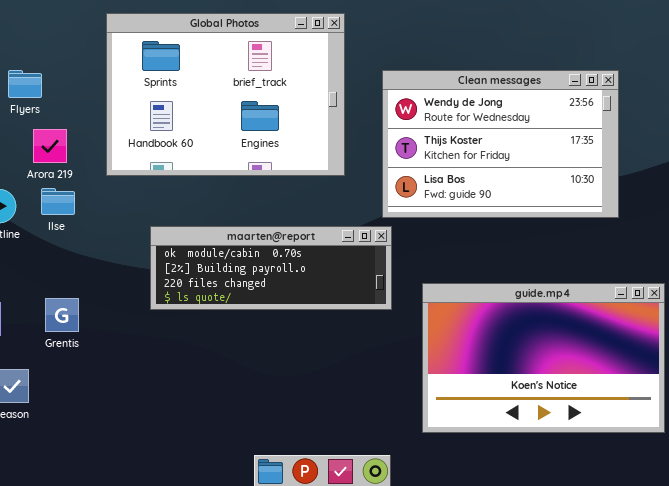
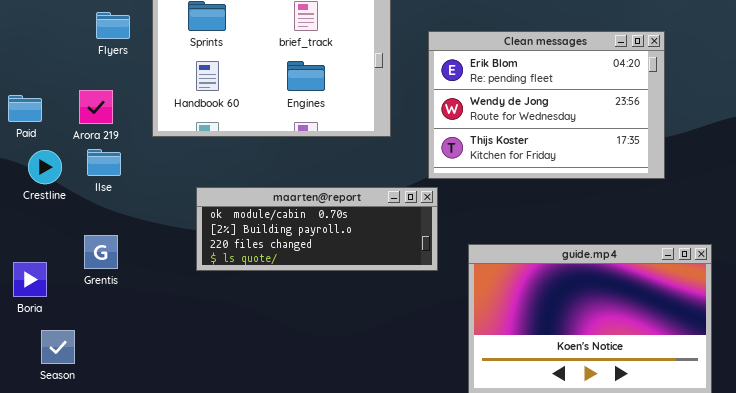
Flyers: [8,70,42,98] -> [96,12,130,39], moved
Clean messages: [382,70,619,218] -> [428,31,665,179], scrolled up 1 row
Grentis: [45,298,79,332] -> [84,235,118,269], moved

